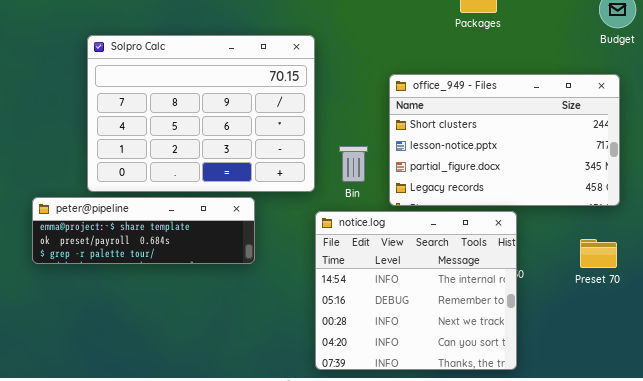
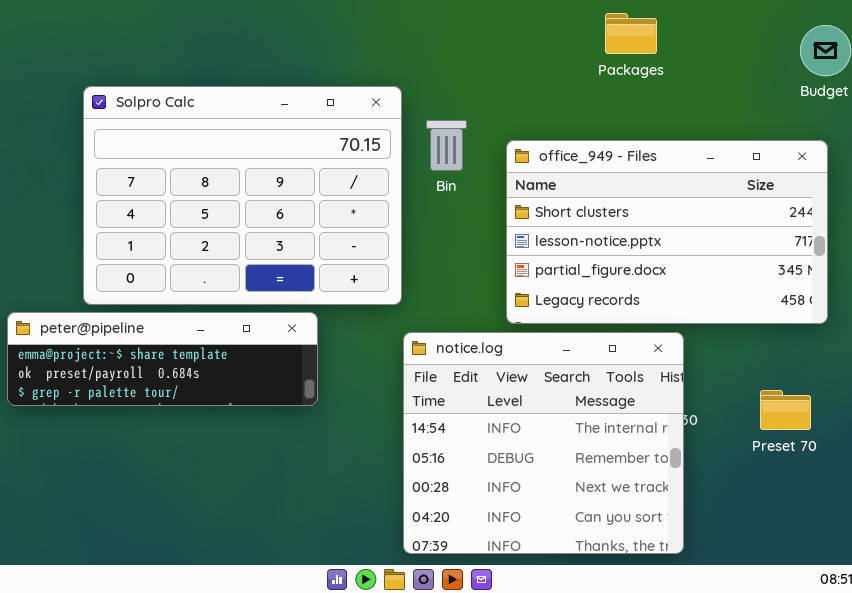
Bin: [339,146,368,182] -> [426,120,467,171], moved
Preset 70: [580,239,617,268] -> [760,390,811,430], moved

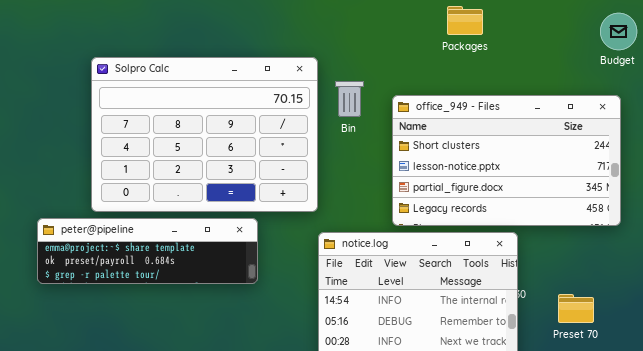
Packages: [605,13,657,54] -> [447,6,483,35], moved
Preset 70: [760,390,811,430] -> [558,294,594,323], moved

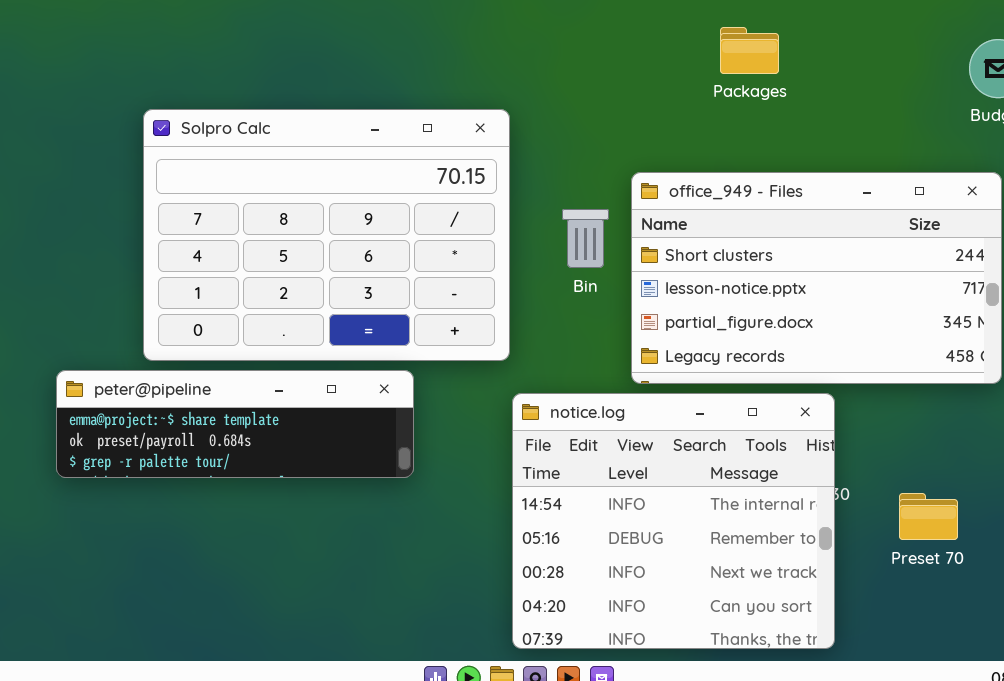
Bin: [335,81,364,117] -> [562,209,609,268], moved

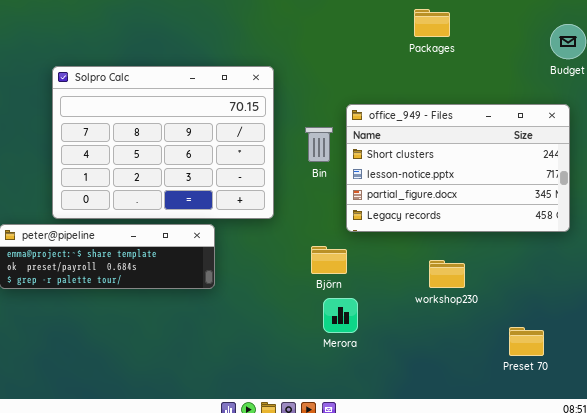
Packages: [720,27,779,74] -> [414,9,450,37], moved
notice.log: [512,393,835,649] -> none, closed
Preset 70: [899,493,958,540] -> [509,327,544,356], moved

